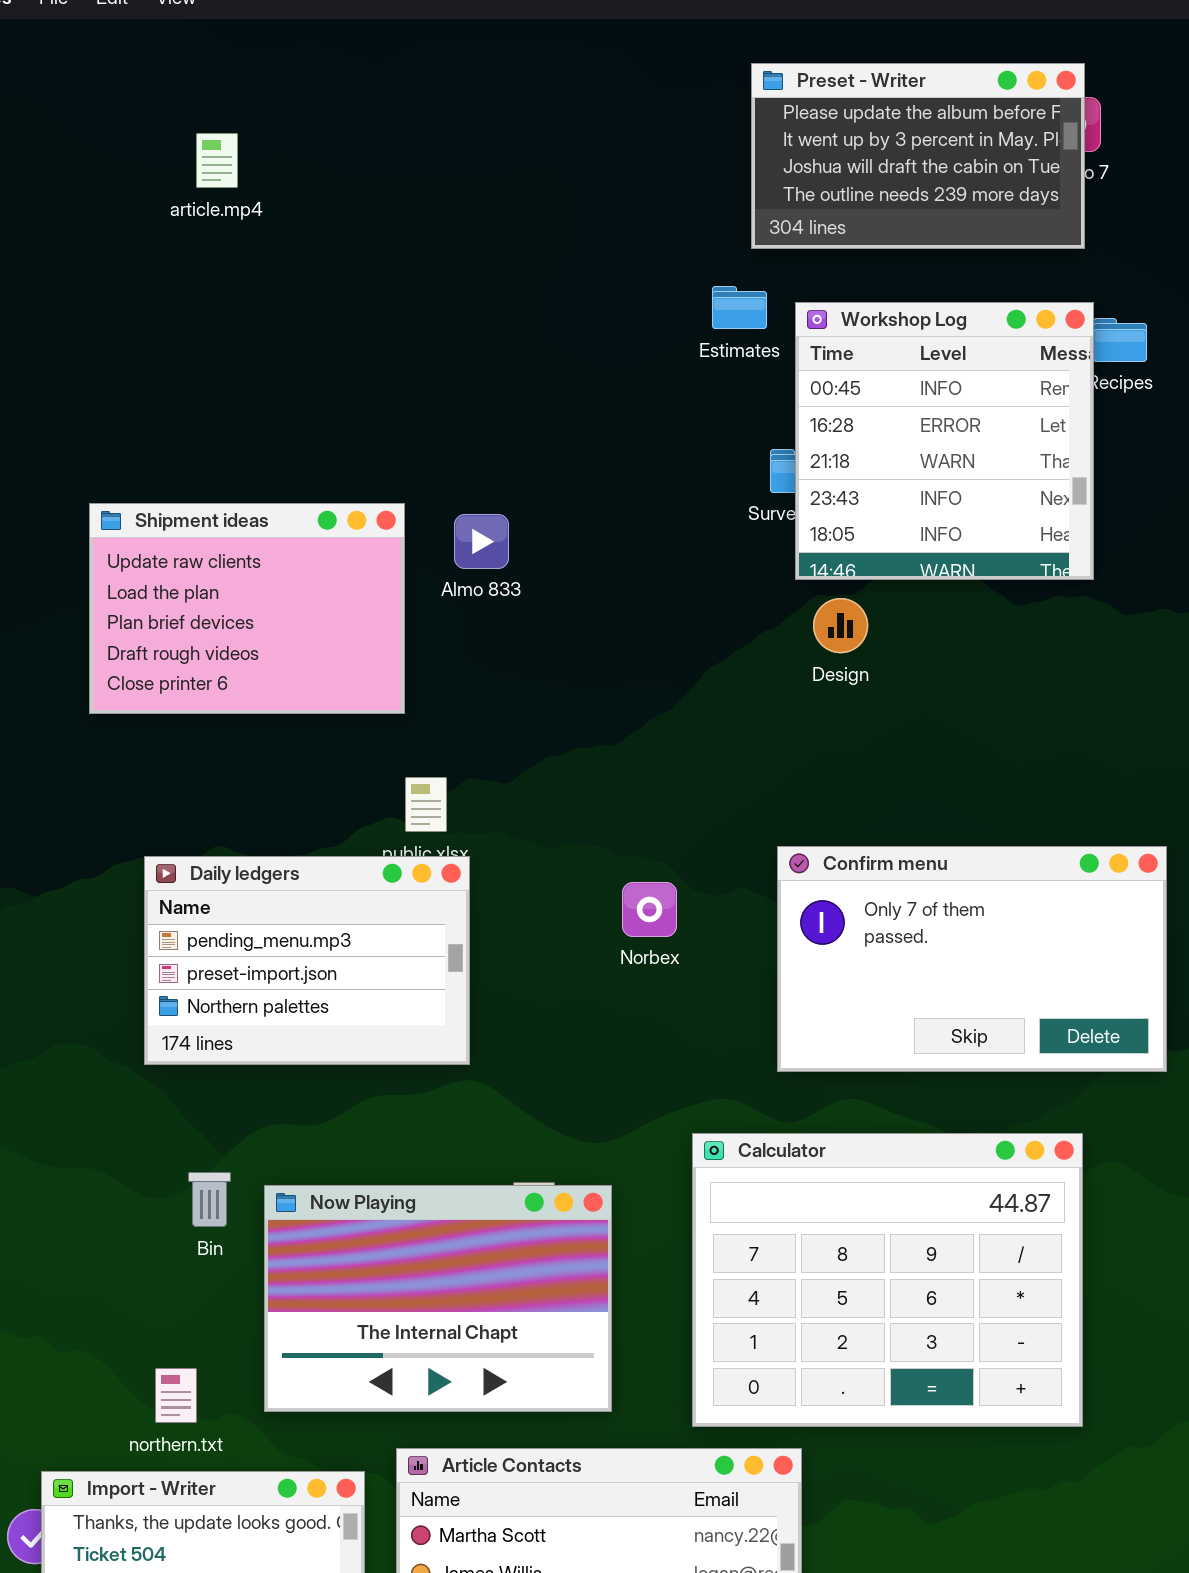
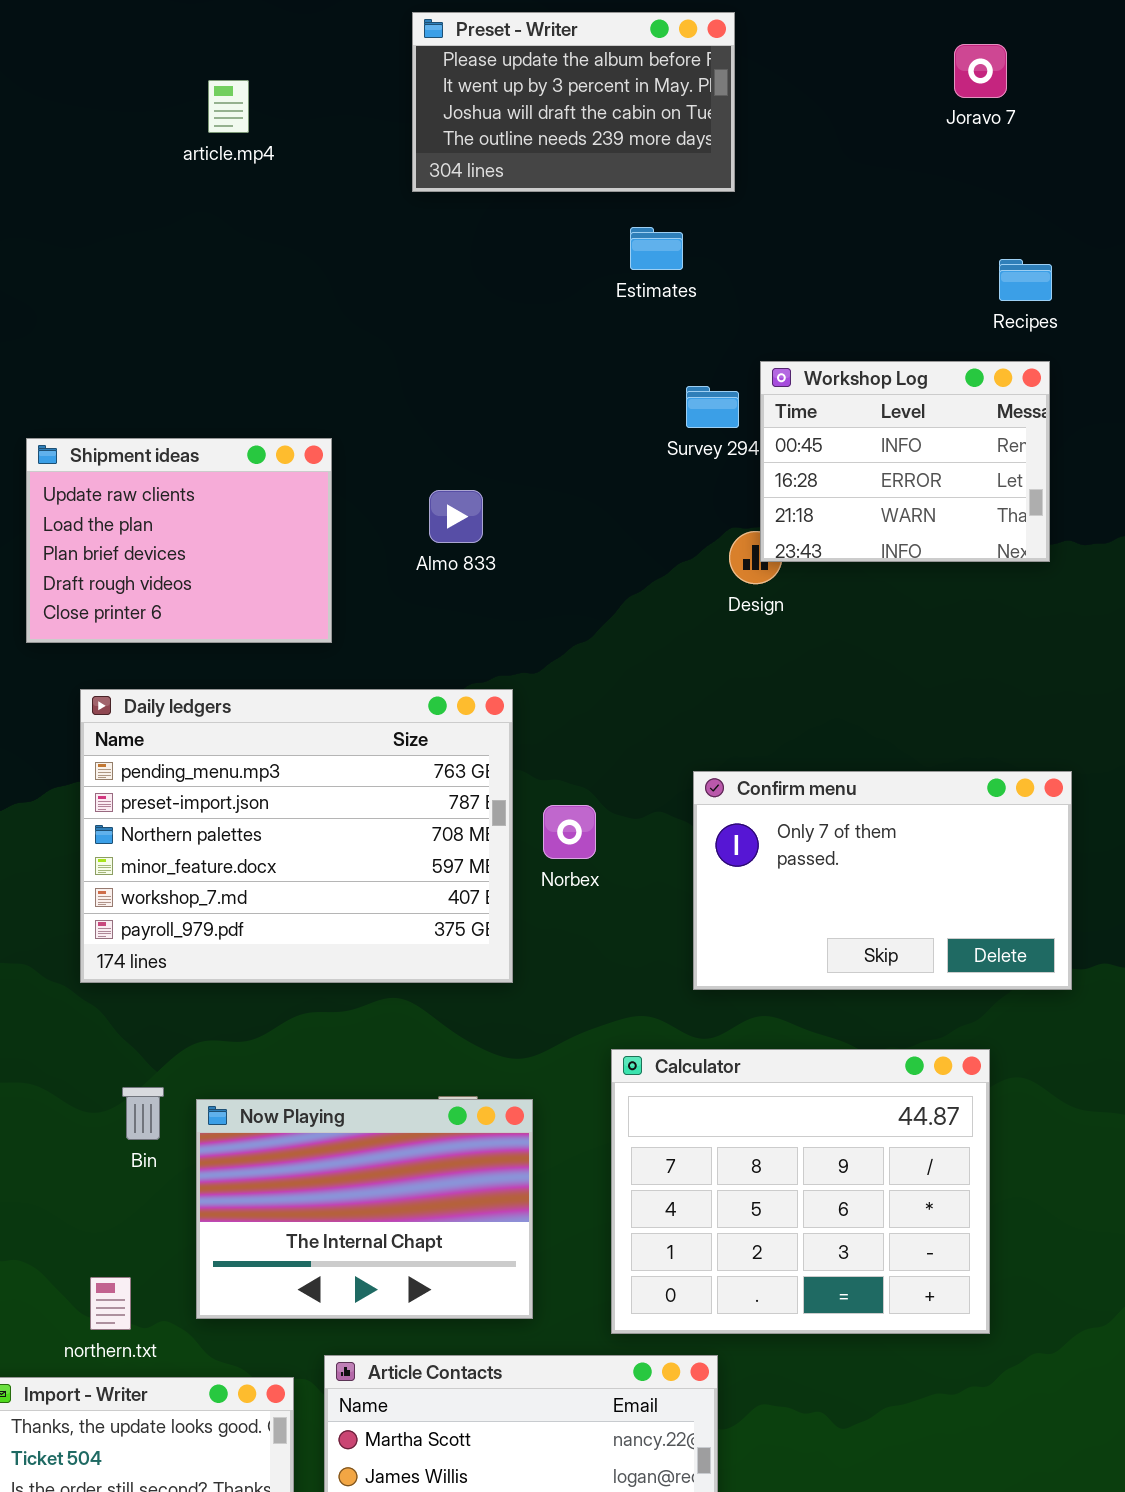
Preset - Writer: [751,63,1085,249] -> [412,12,735,192], moved
article.mp4: [196,133,238,188] -> [208,80,249,133], moved
Workshop Log: [795,302,1094,580] -> [760,361,1050,562], moved, resized
Almo 833: [454,514,509,569] -> [429,490,483,543], moved
Daily ledgers: [144,856,470,1065] -> [80,689,513,983], resized

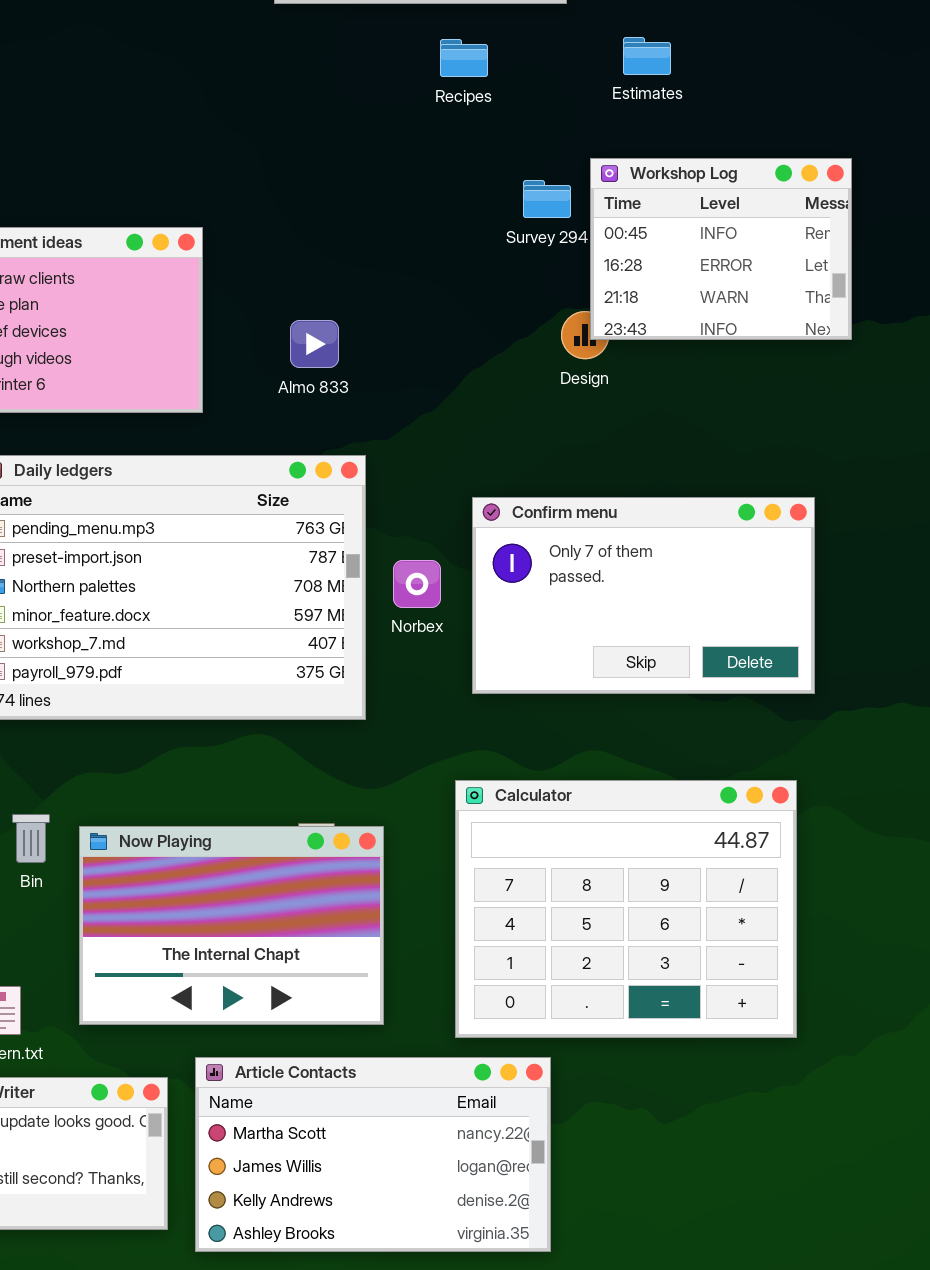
Estimates: [630,227,683,270] -> [623,37,671,75], moved
Recipes: [999,259,1052,301] -> [440,39,488,77], moved
Almo 833: [429,490,483,543] -> [290,320,339,368], moved
Confirm menu: [693,771,1072,990] -> [472,497,815,694], moved

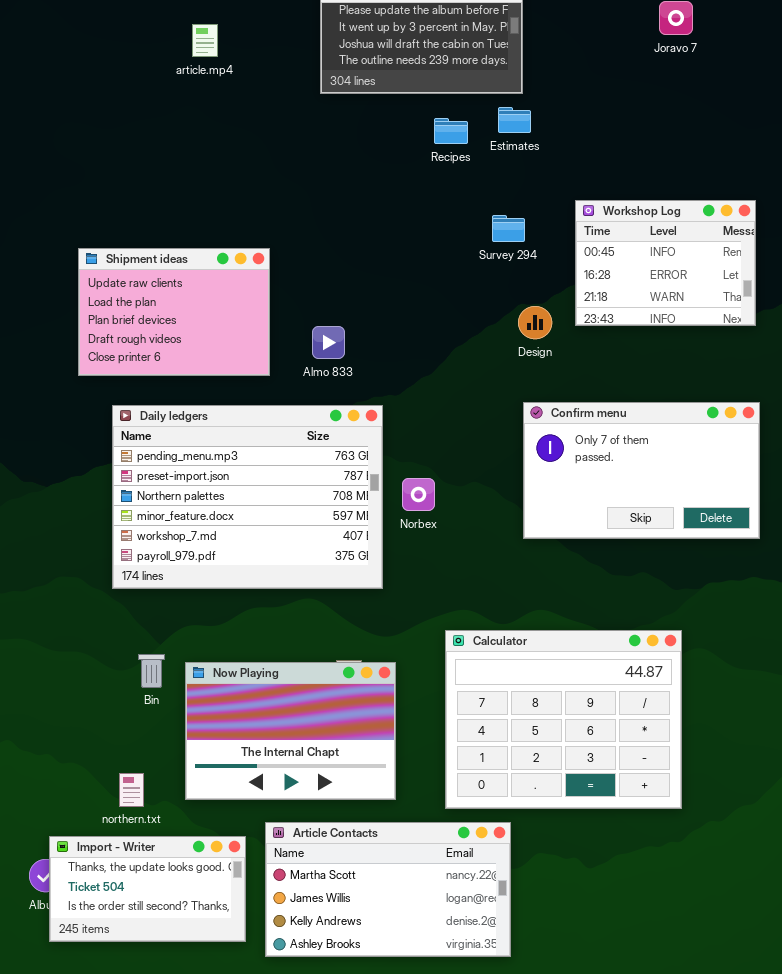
Estimates: [623,37,671,75] -> [498,107,531,133], moved
Workshop Log: [590,158,852,340] -> [575,200,756,326], moved
Almo 833: [290,320,339,368] -> [312,326,345,359], moved
Confirm menu: [472,497,815,694] -> [523,402,760,539], moved

